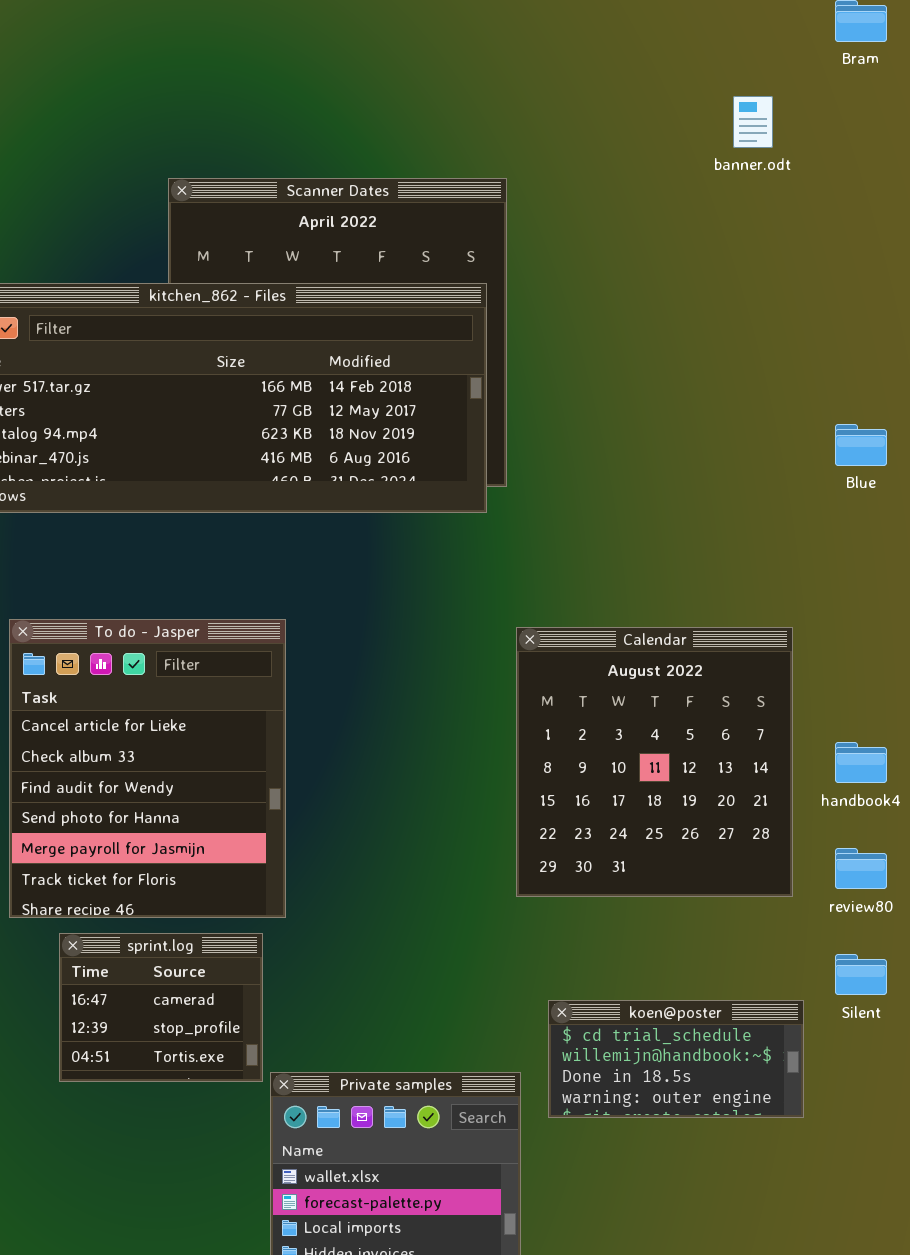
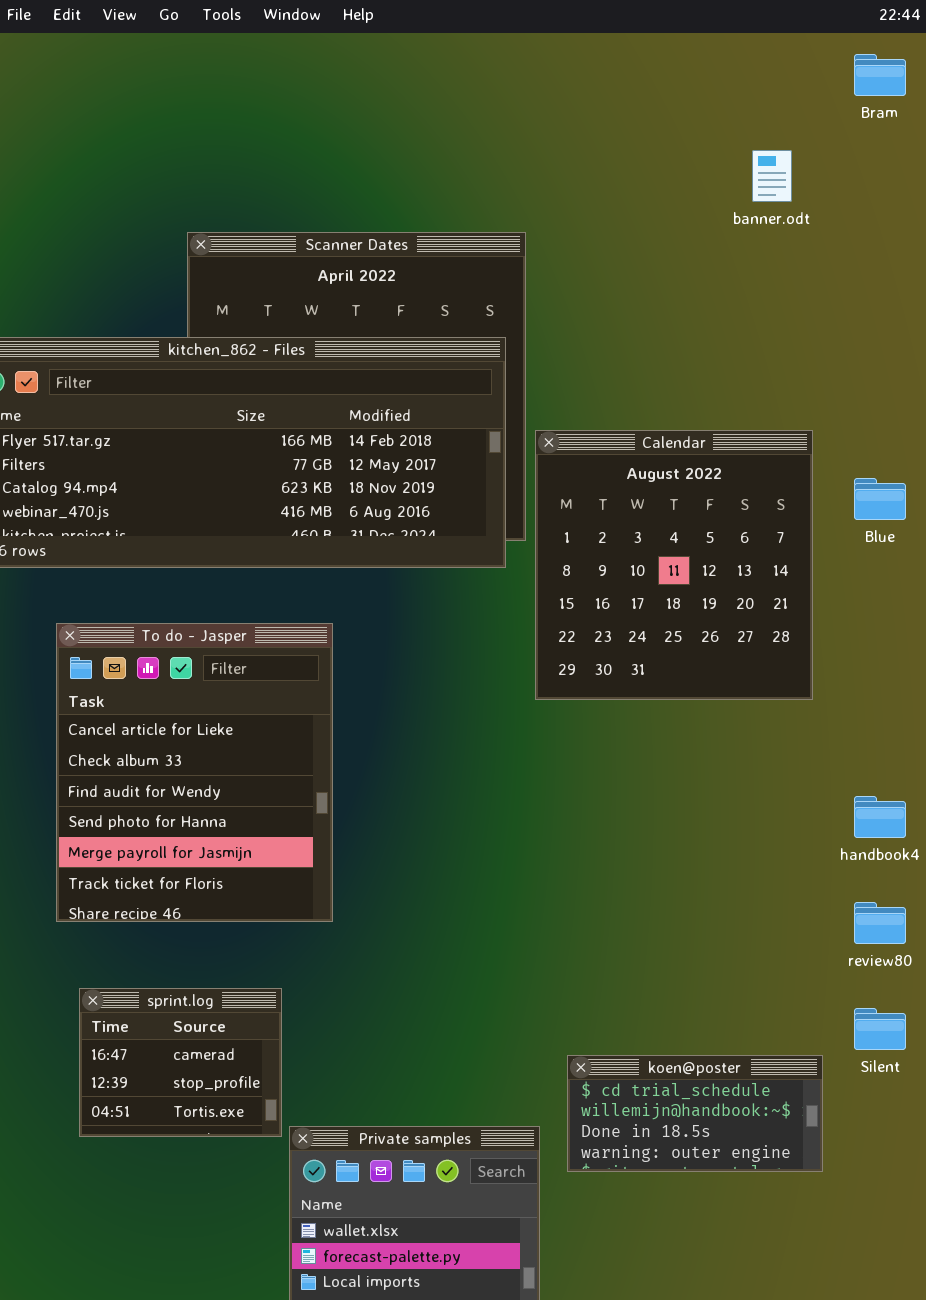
To do - Jasper: [9,619,286,918] -> [56,623,333,922], moved
Calendar: [516,627,793,897] -> [535,430,813,700], moved

